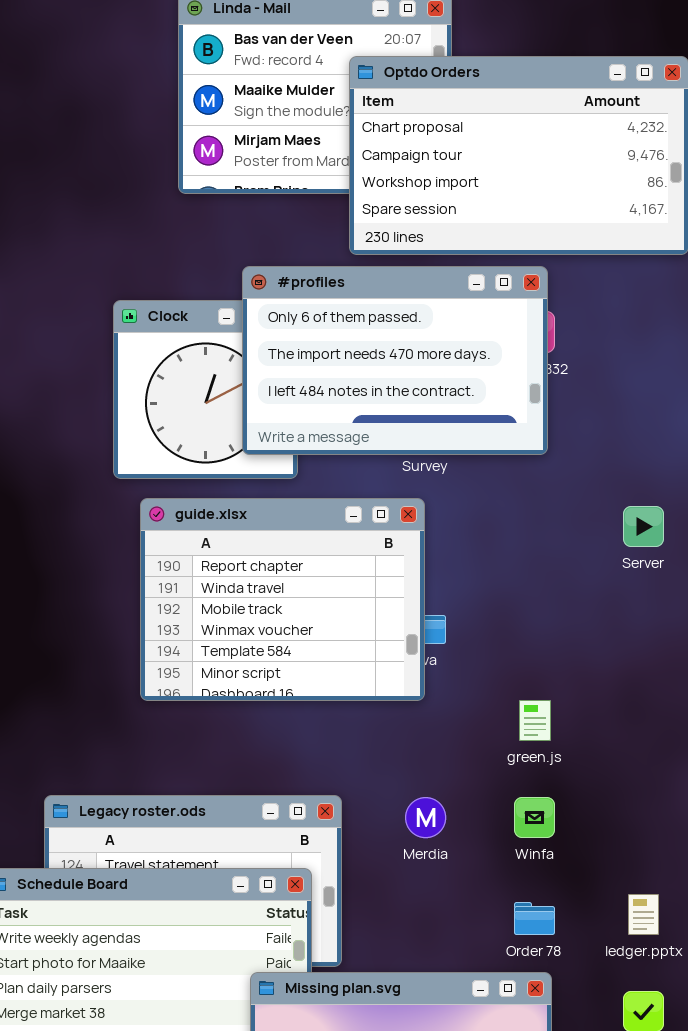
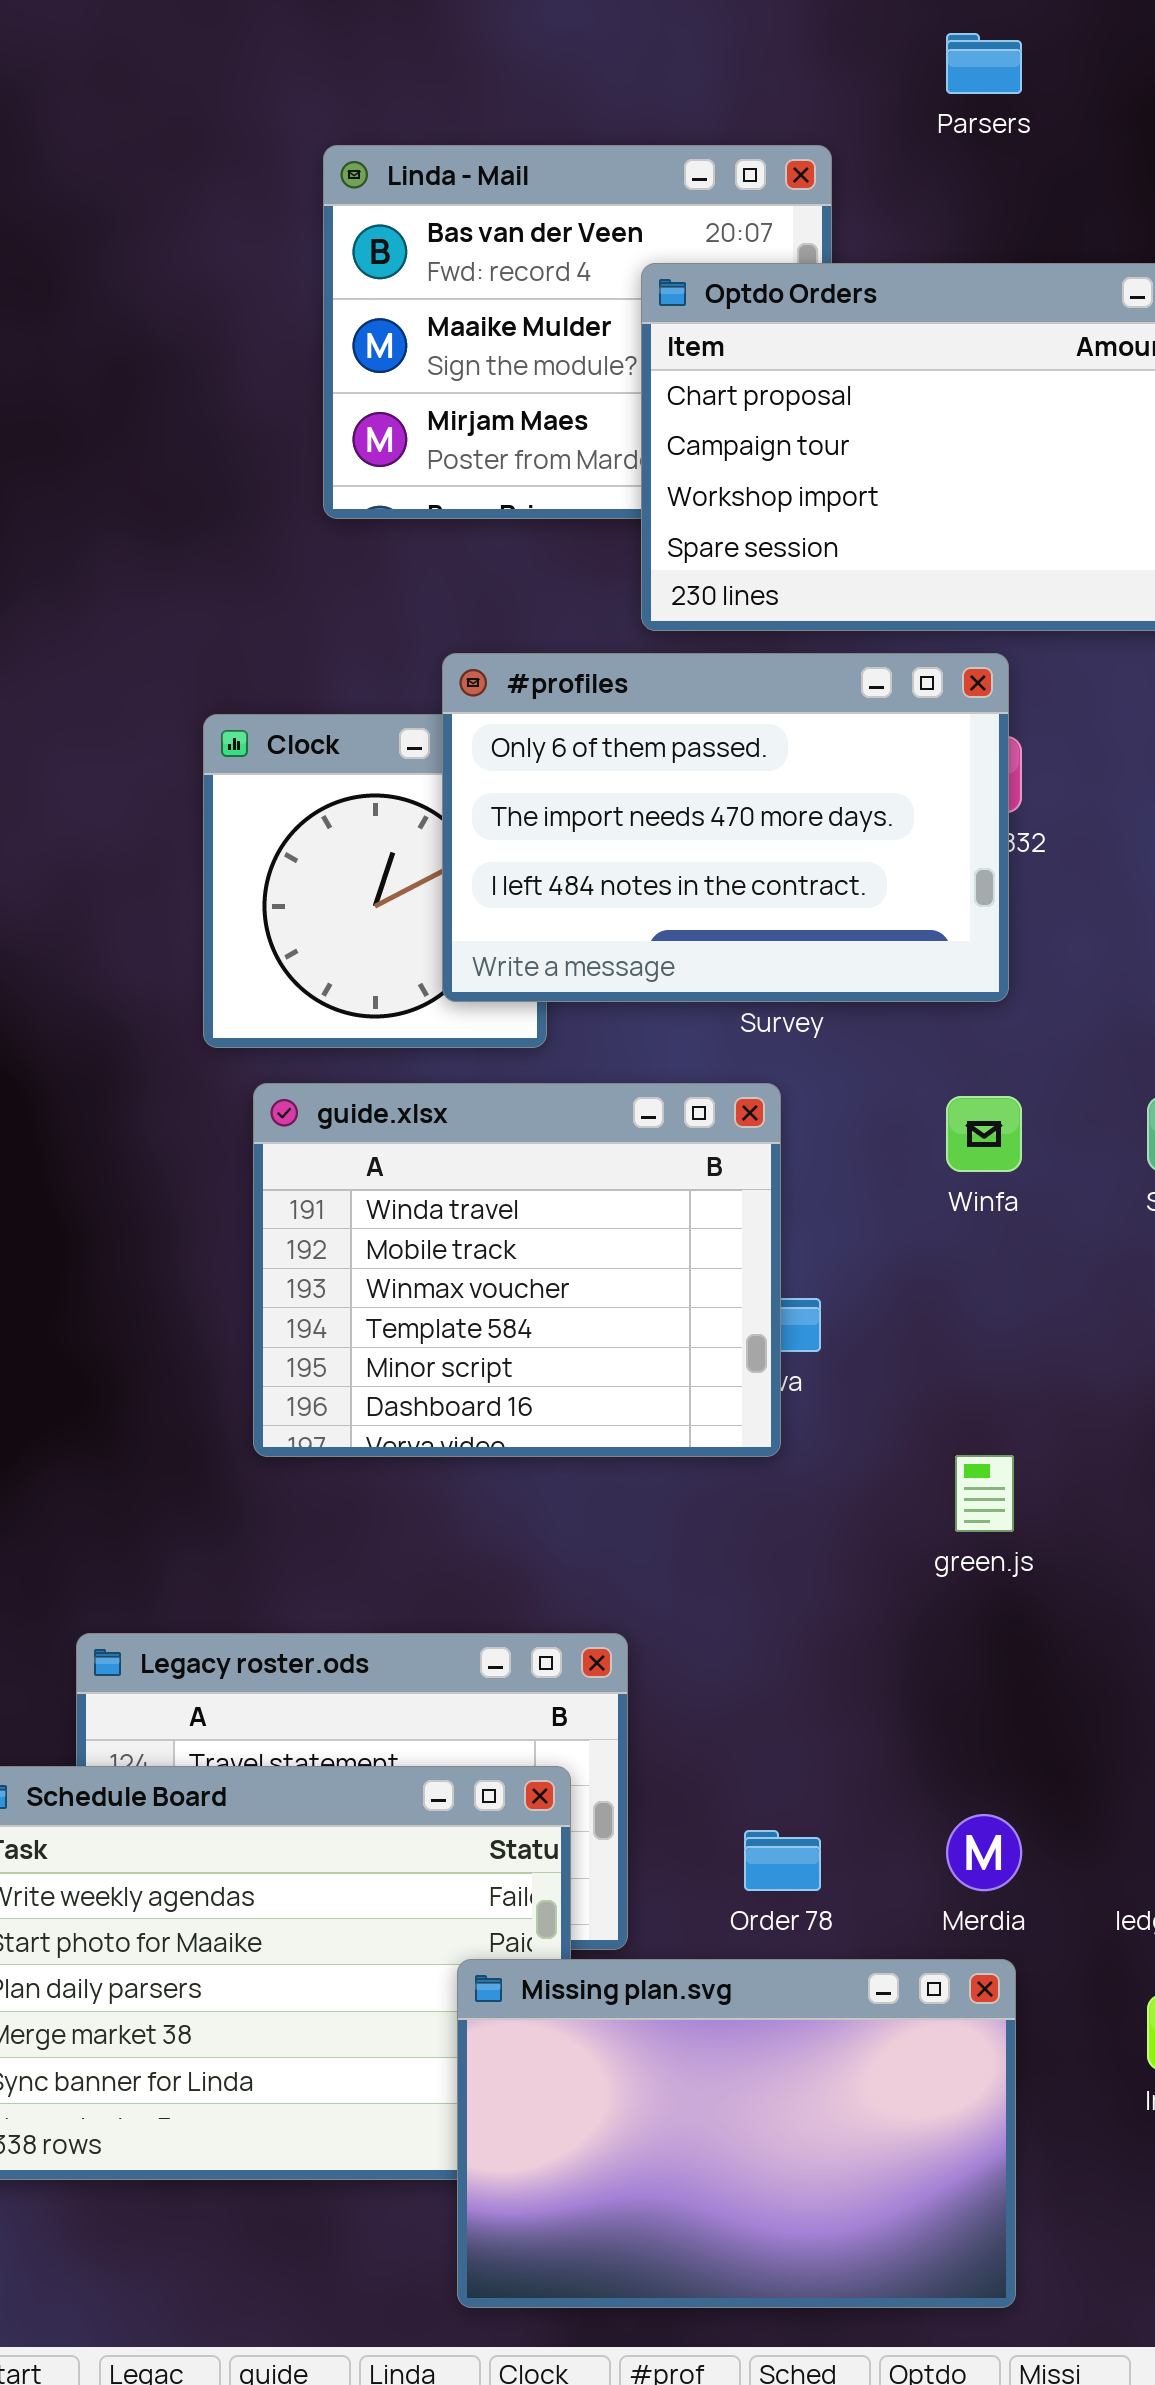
guide.xlsx: [140,498,425,701] -> [253,1083,781,1457], scrolled down 1 row
Merdia: [405,797,446,838] -> [946,1814,1022,1891], moved
Winfa: [514,797,555,838] -> [946,1096,1022,1172], moved
Order 78: [514,902,555,935] -> [744,1830,821,1891], moved

